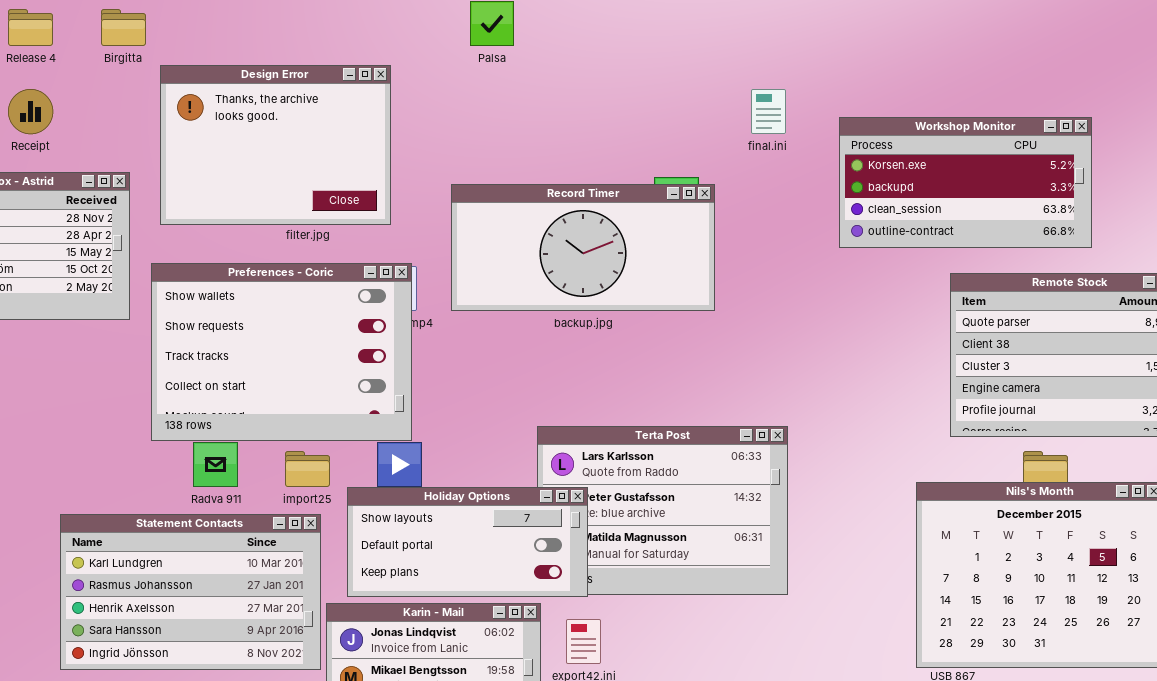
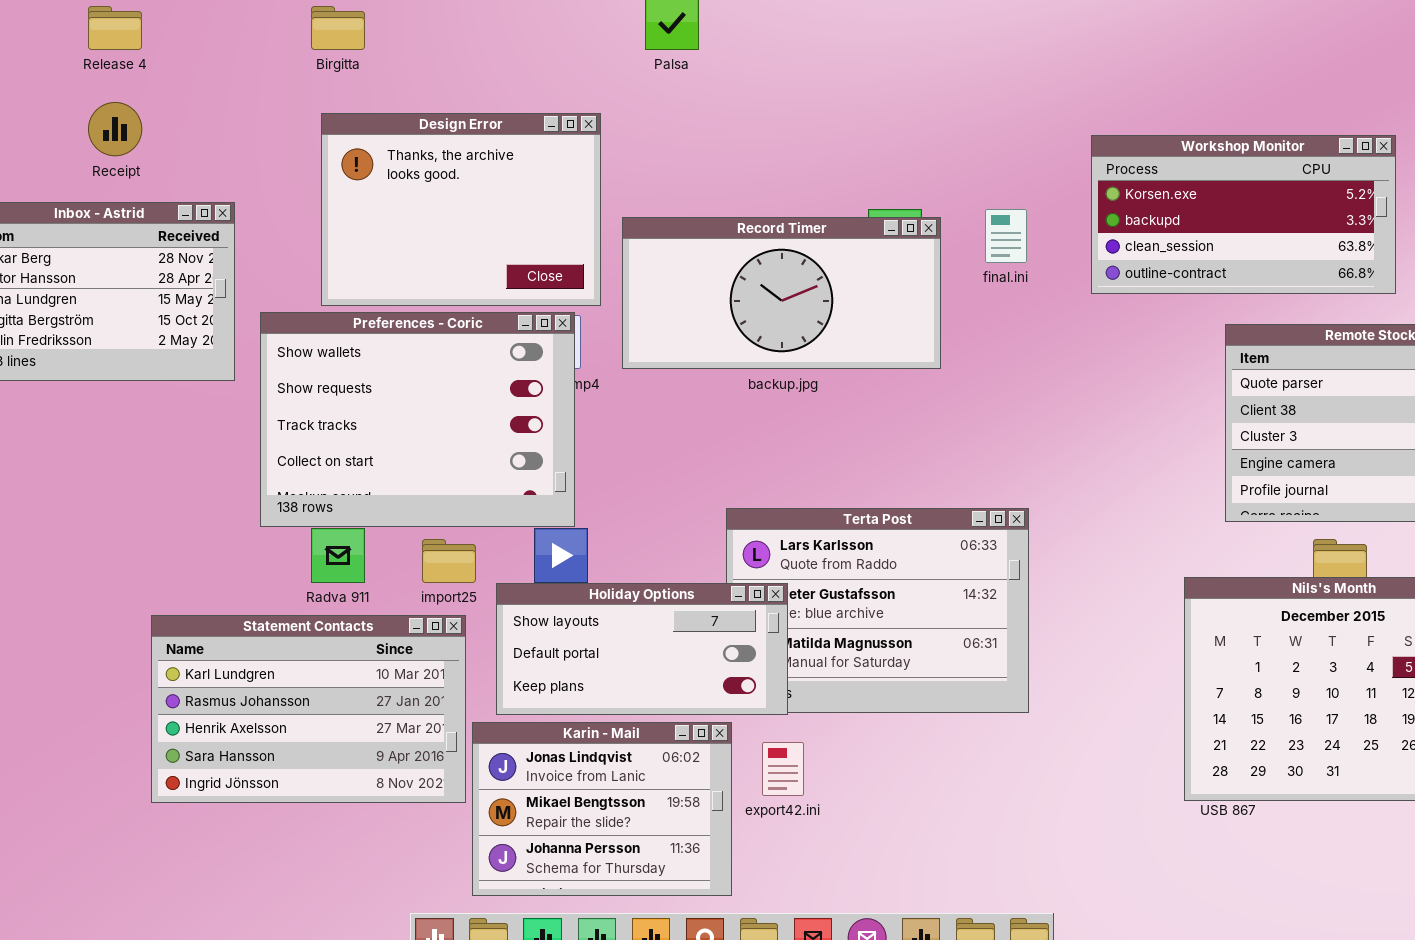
Birgitta: [101,9,146,46] -> [311,6,365,50], moved
Design Error: [160,65,391,225] -> [321,113,601,306], moved
final.ini: [751,89,786,134] -> [985,209,1027,263], moved

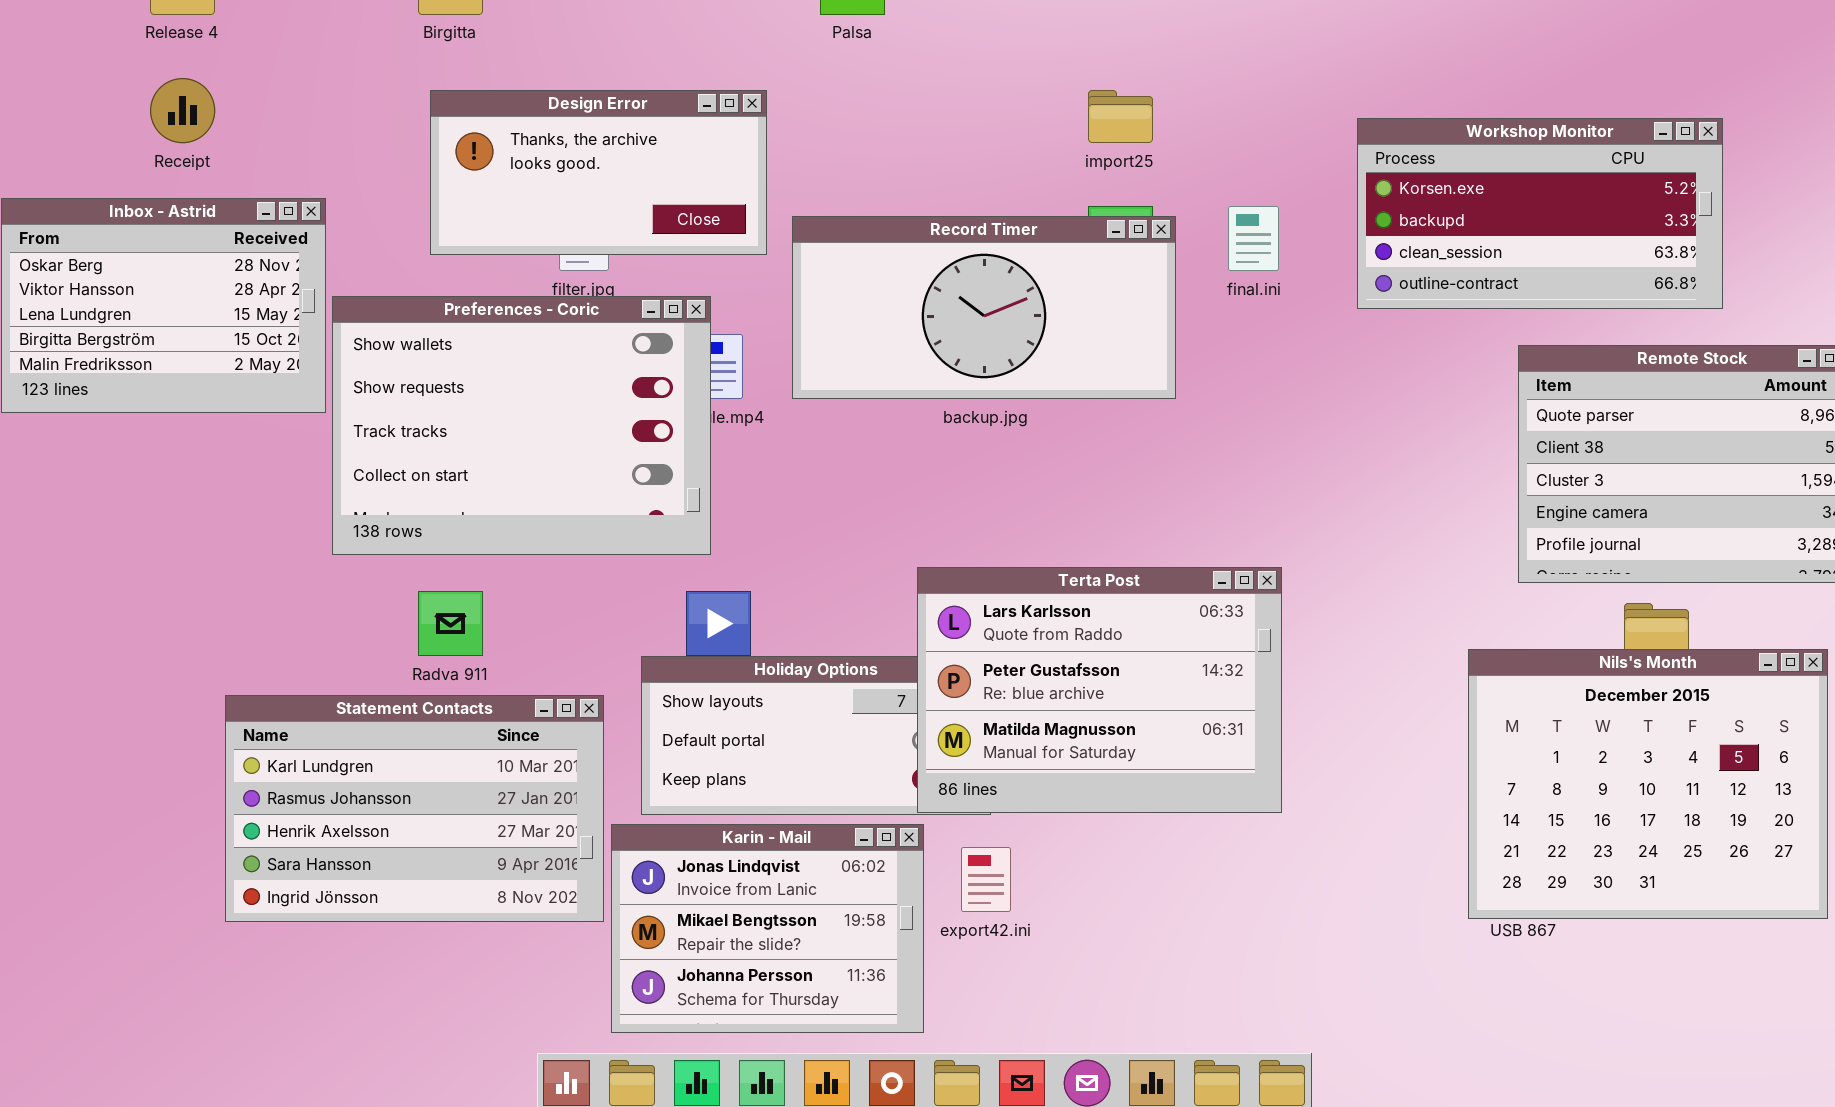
Design Error: [321,113,601,306] -> [430,90,767,255], resized
Preferences - Coric: [260,312,575,527] -> [332,296,711,555], moved
Terta Post: [726,508,1029,713] -> [917,567,1282,813], raised
import25: [422,539,476,583] -> [1088,90,1153,143], moved

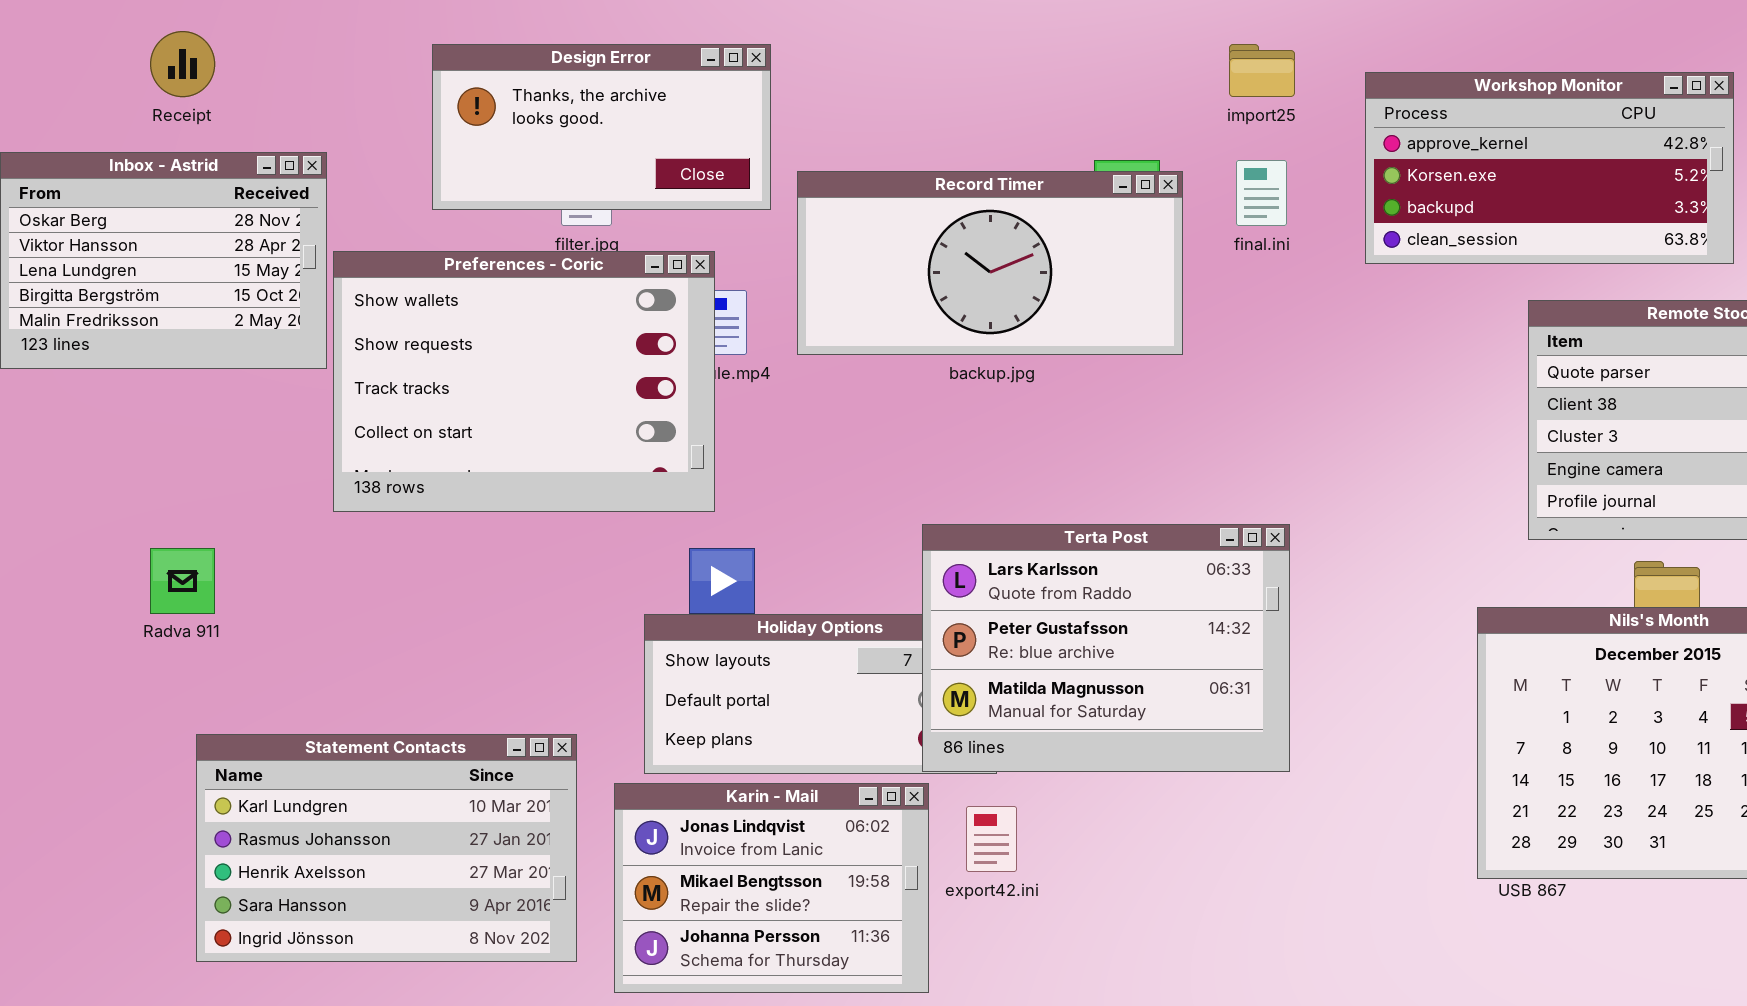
import25: [1088,90,1153,143] -> [1229,44,1295,97], moved
Workshop Monitor: [1357,118,1723,309] -> [1365,72,1734,264], scrolled up 1 row
Radva 911: [418,591,483,656] -> [150,548,215,614], moved
Statement Contacts: [225,695,604,922] -> [196,734,577,962], moved

